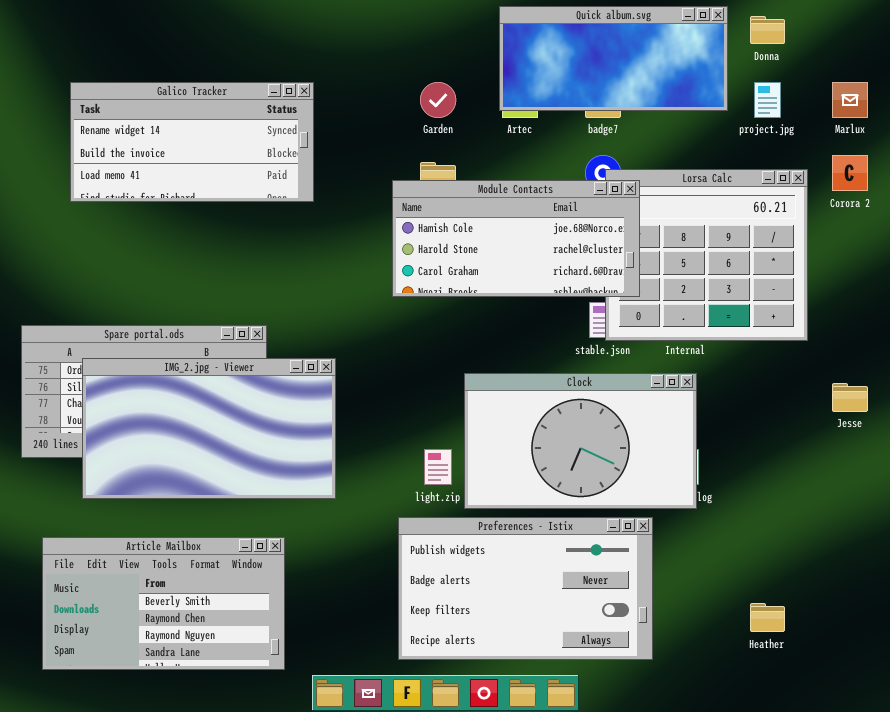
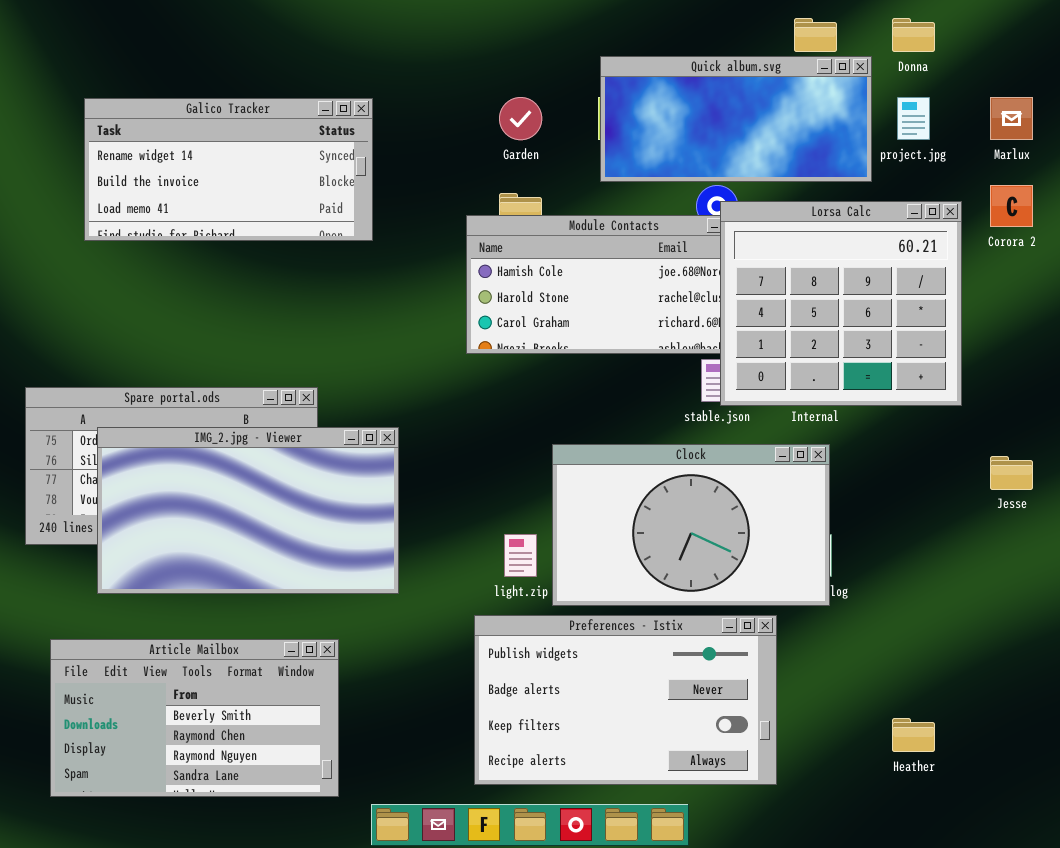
Quick album.svg: [499,6,728,111] -> [600,56,872,182], moved
Lorsa Calc: [605,169,808,341] -> [720,201,962,406], raised

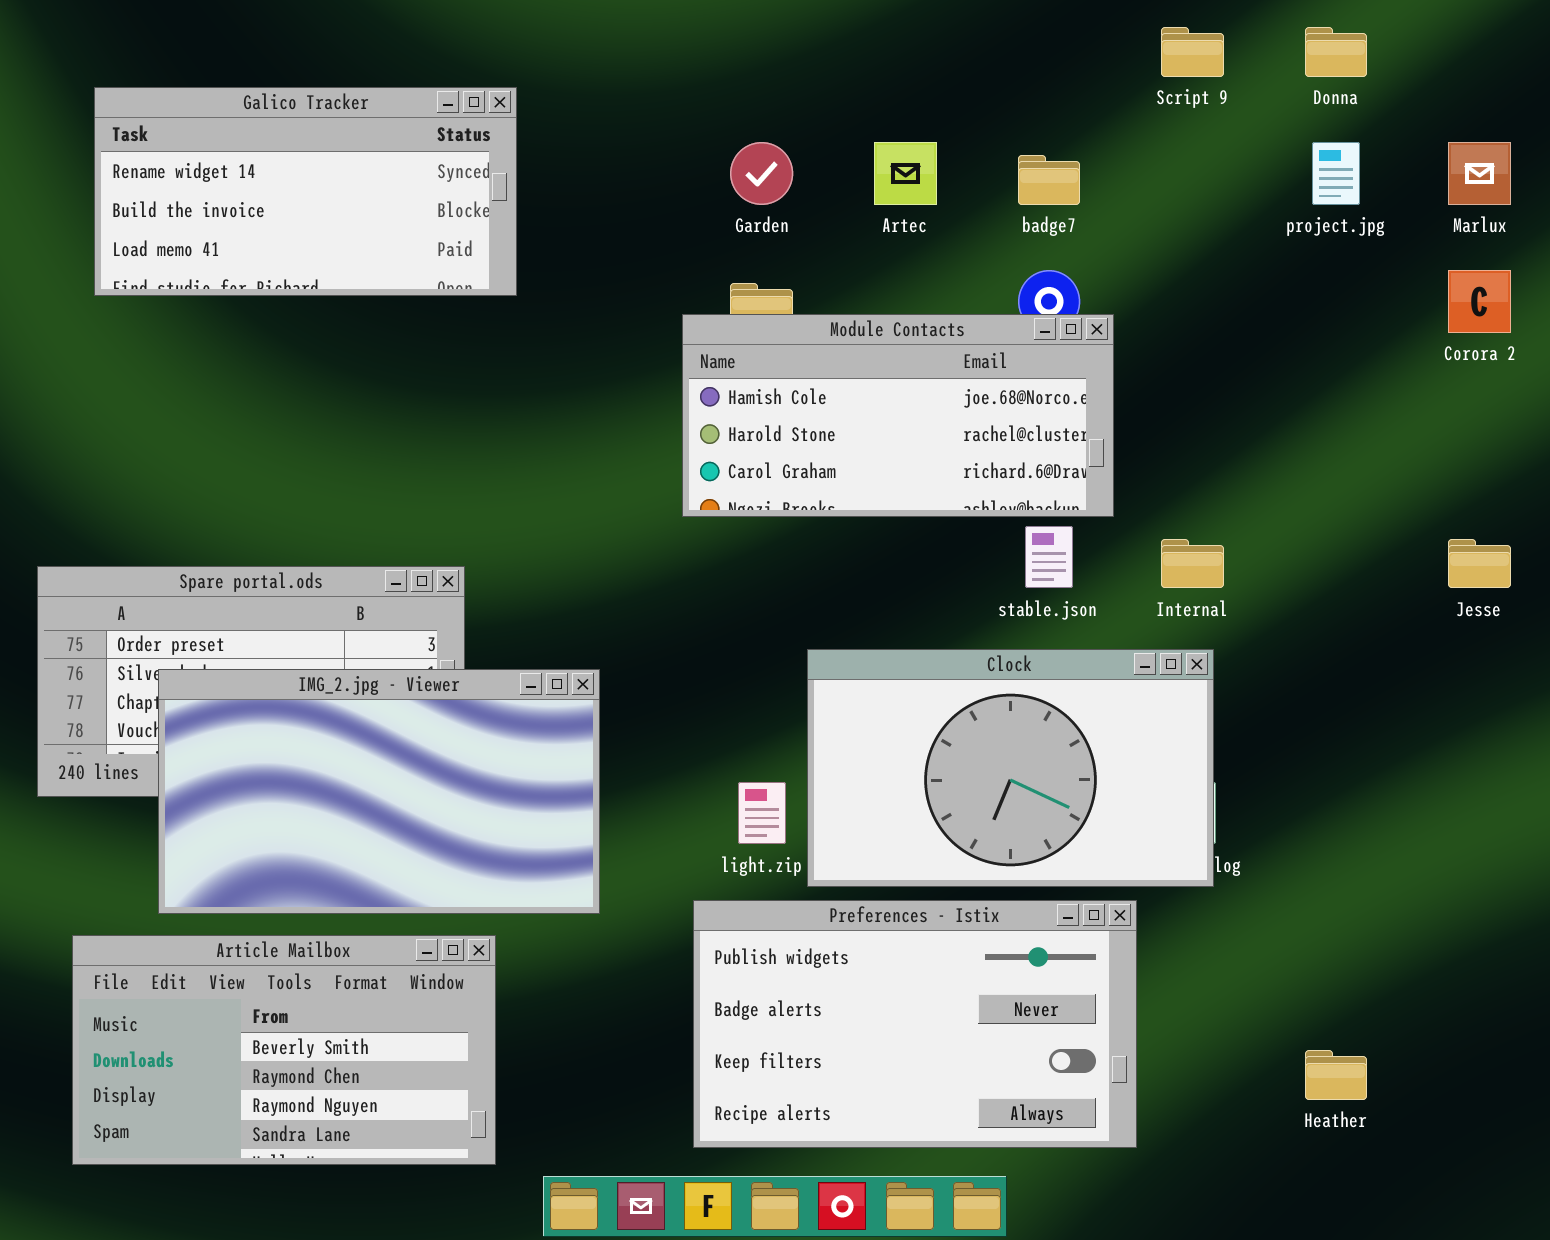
Quick album.svg: [600,56,872,182] -> none, closed
Galico Tracker: [84,98,373,241] -> [94,87,517,296], moved
Lorsa Calc: [720,201,962,406] -> none, closed
IMG_2.jpg - Viewer: [97,427,399,594] -> [158,669,600,914], moved
Jesse: [990,456,1033,490] -> [1448,539,1511,588], moved

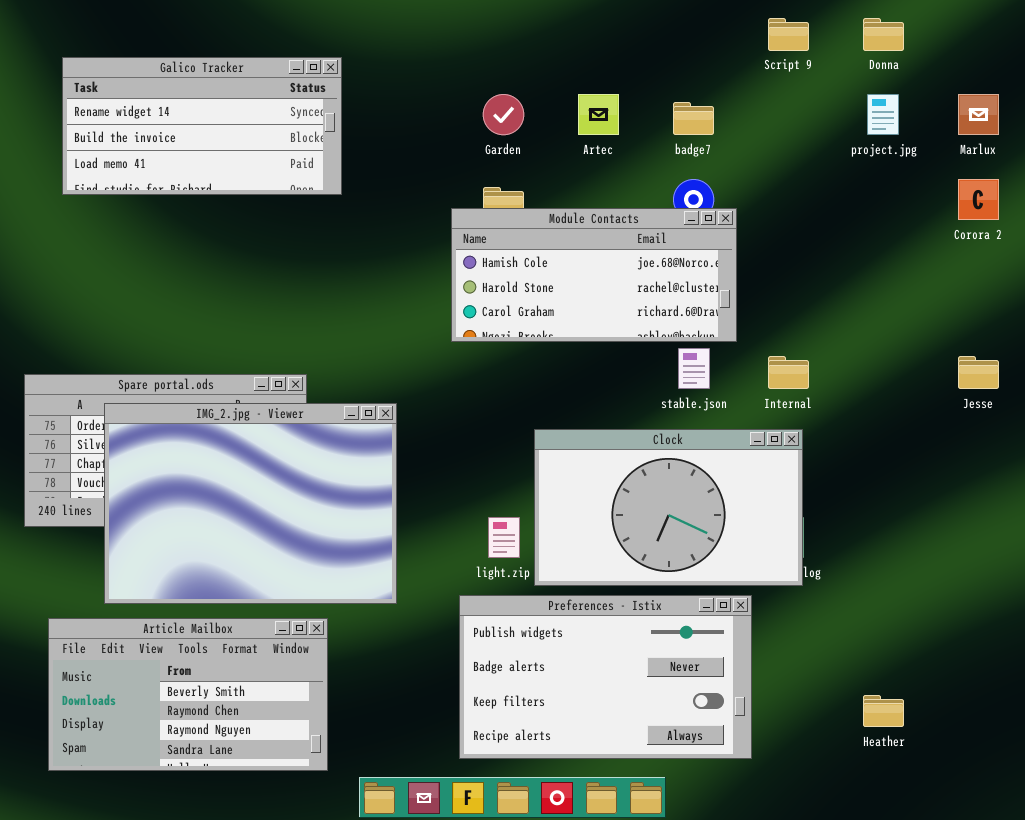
IMG_2.jpg - Viewer: [158,669,600,914] -> [104,403,397,604], resized

